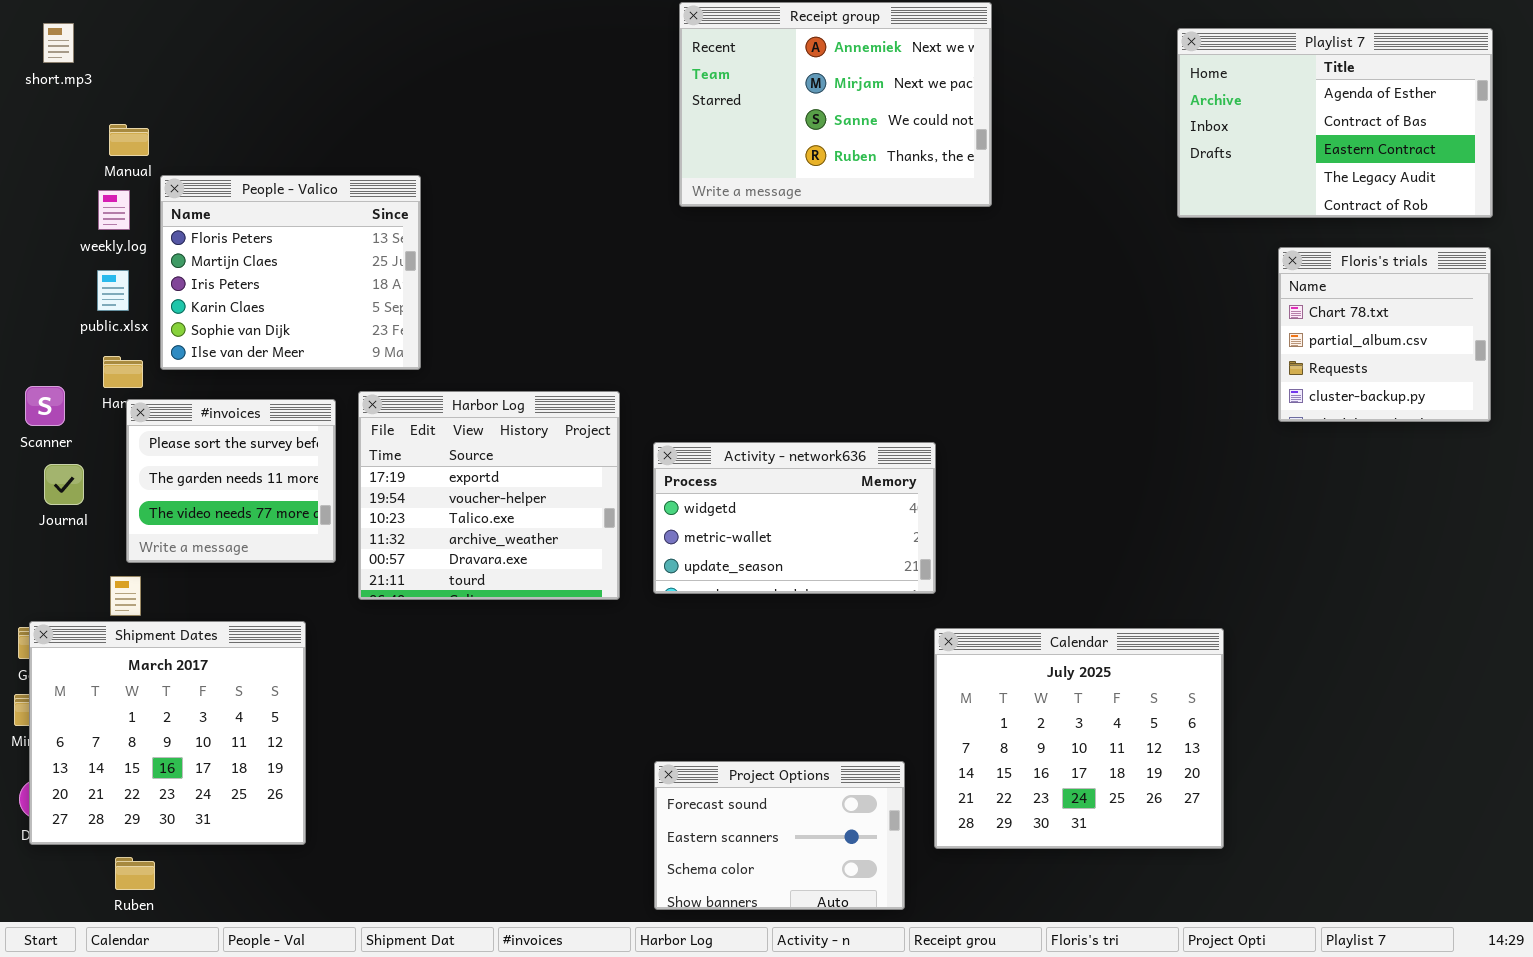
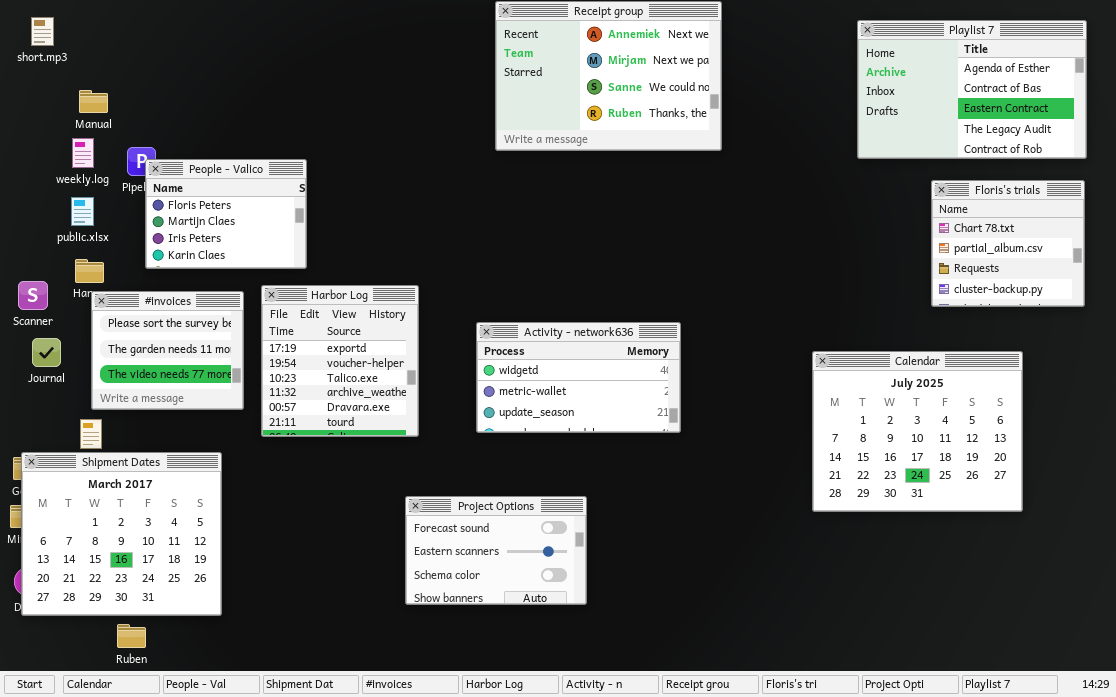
People - Valico: [160,175,421,370] -> [145,159,307,269], resized
Harbor Log: [358,391,620,600] -> [261,285,419,437], resized
Calendar: [934,628,1224,849] -> [812,351,1023,512], moved
Project Options: [654,761,905,910] -> [405,496,587,605], moved
Ruben: [115,857,155,890] -> [117,624,146,648], moved

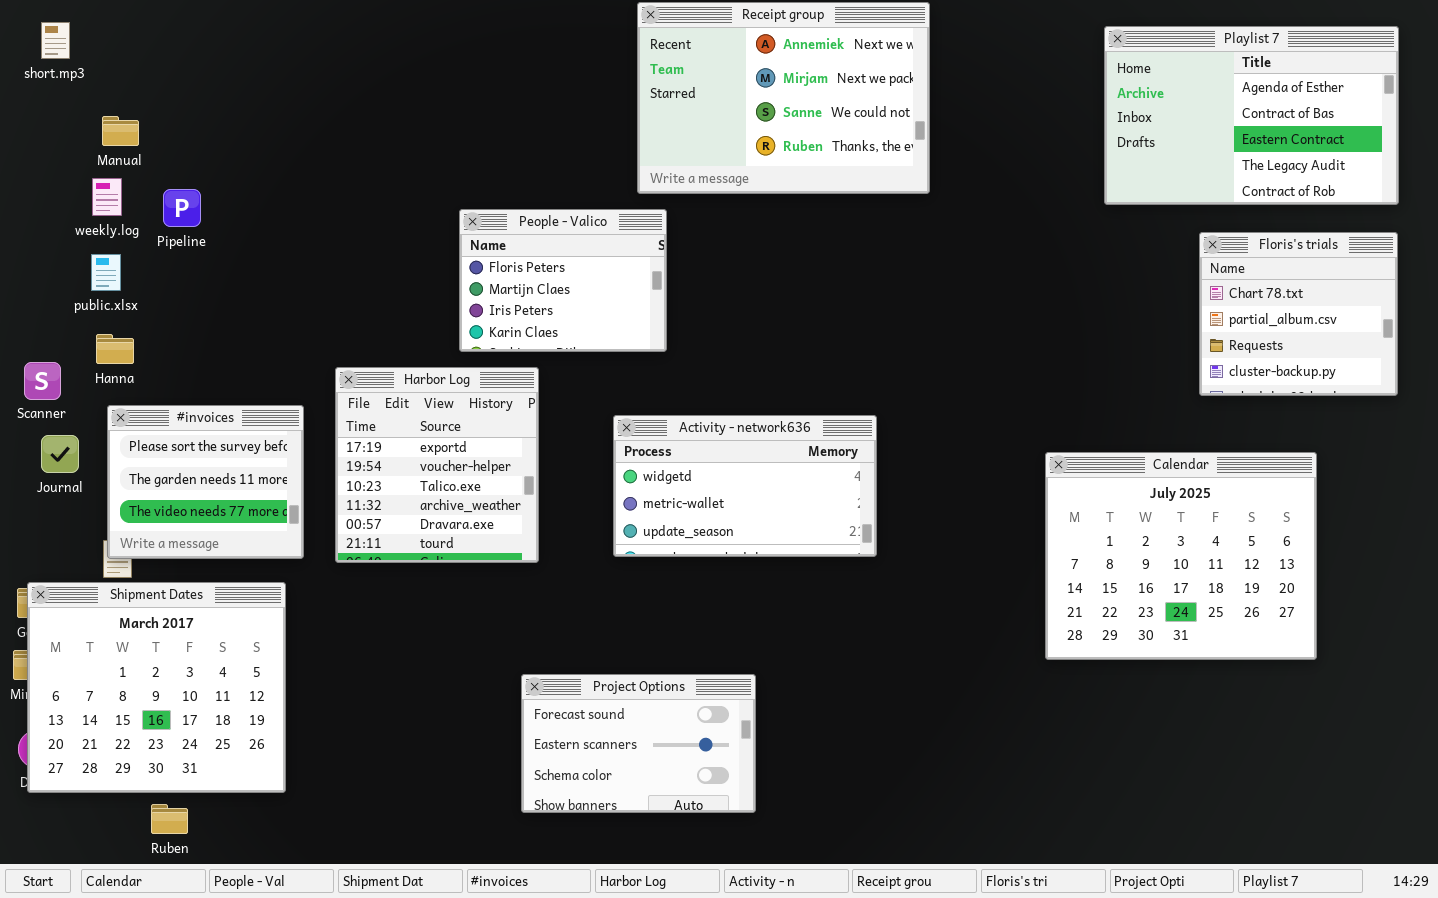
People - Valico: [145,159,307,269] -> [459,209,667,352], moved
#invoices: [91,291,244,410] -> [107,405,304,559], moved
Project Options: [405,496,587,605] -> [521,674,756,813], moved

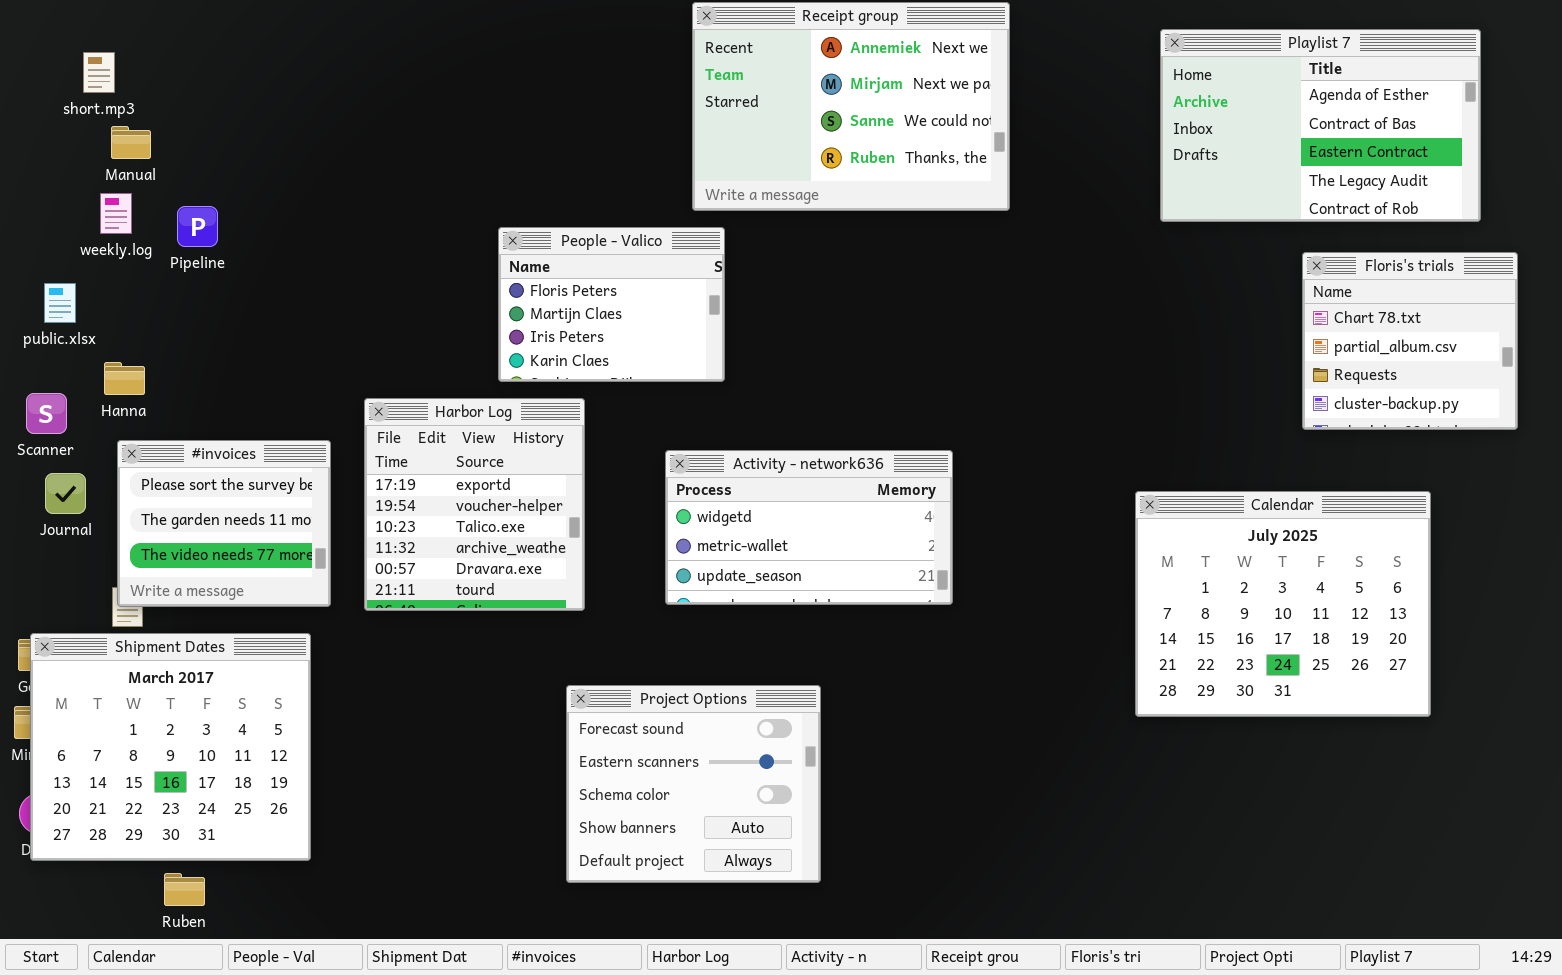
short.mp3: [41,22,70,59] -> [83,52,115,93], moved
Playlist 7: [1104,26,1399,205] -> [1160,29,1481,222], moved
public.xlsx: [91,254,121,291] -> [44,283,76,323], moved
Project Options: [521,674,756,813] -> [566,685,821,883], resized

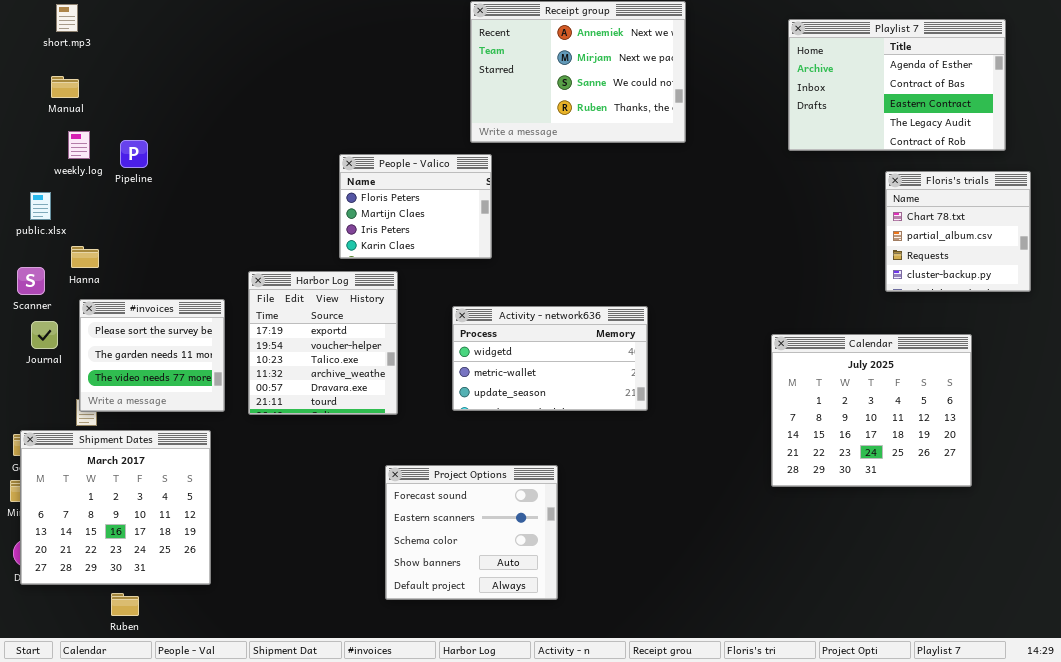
short.mp3: [83,52,115,93] -> [56,4,78,32], moved
Manual: [111,126,151,159] -> [51,76,79,98], moved

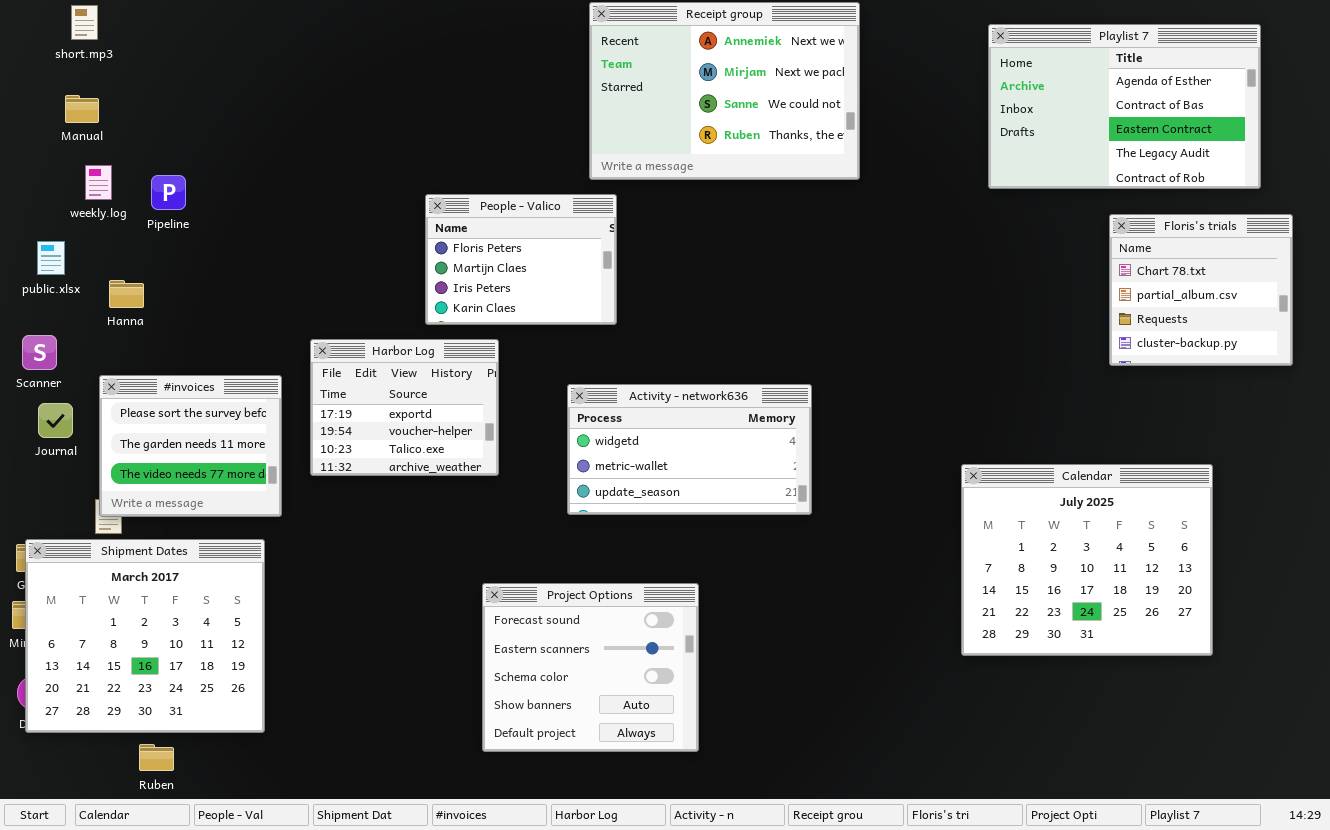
Hanna: [71,246,99,268] -> [109,280,144,308], moved
Harbor Log: [248,271,398,415] -> [310,339,499,476], resized
Calendar: [771,334,972,487] -> [961,464,1213,656], moved

